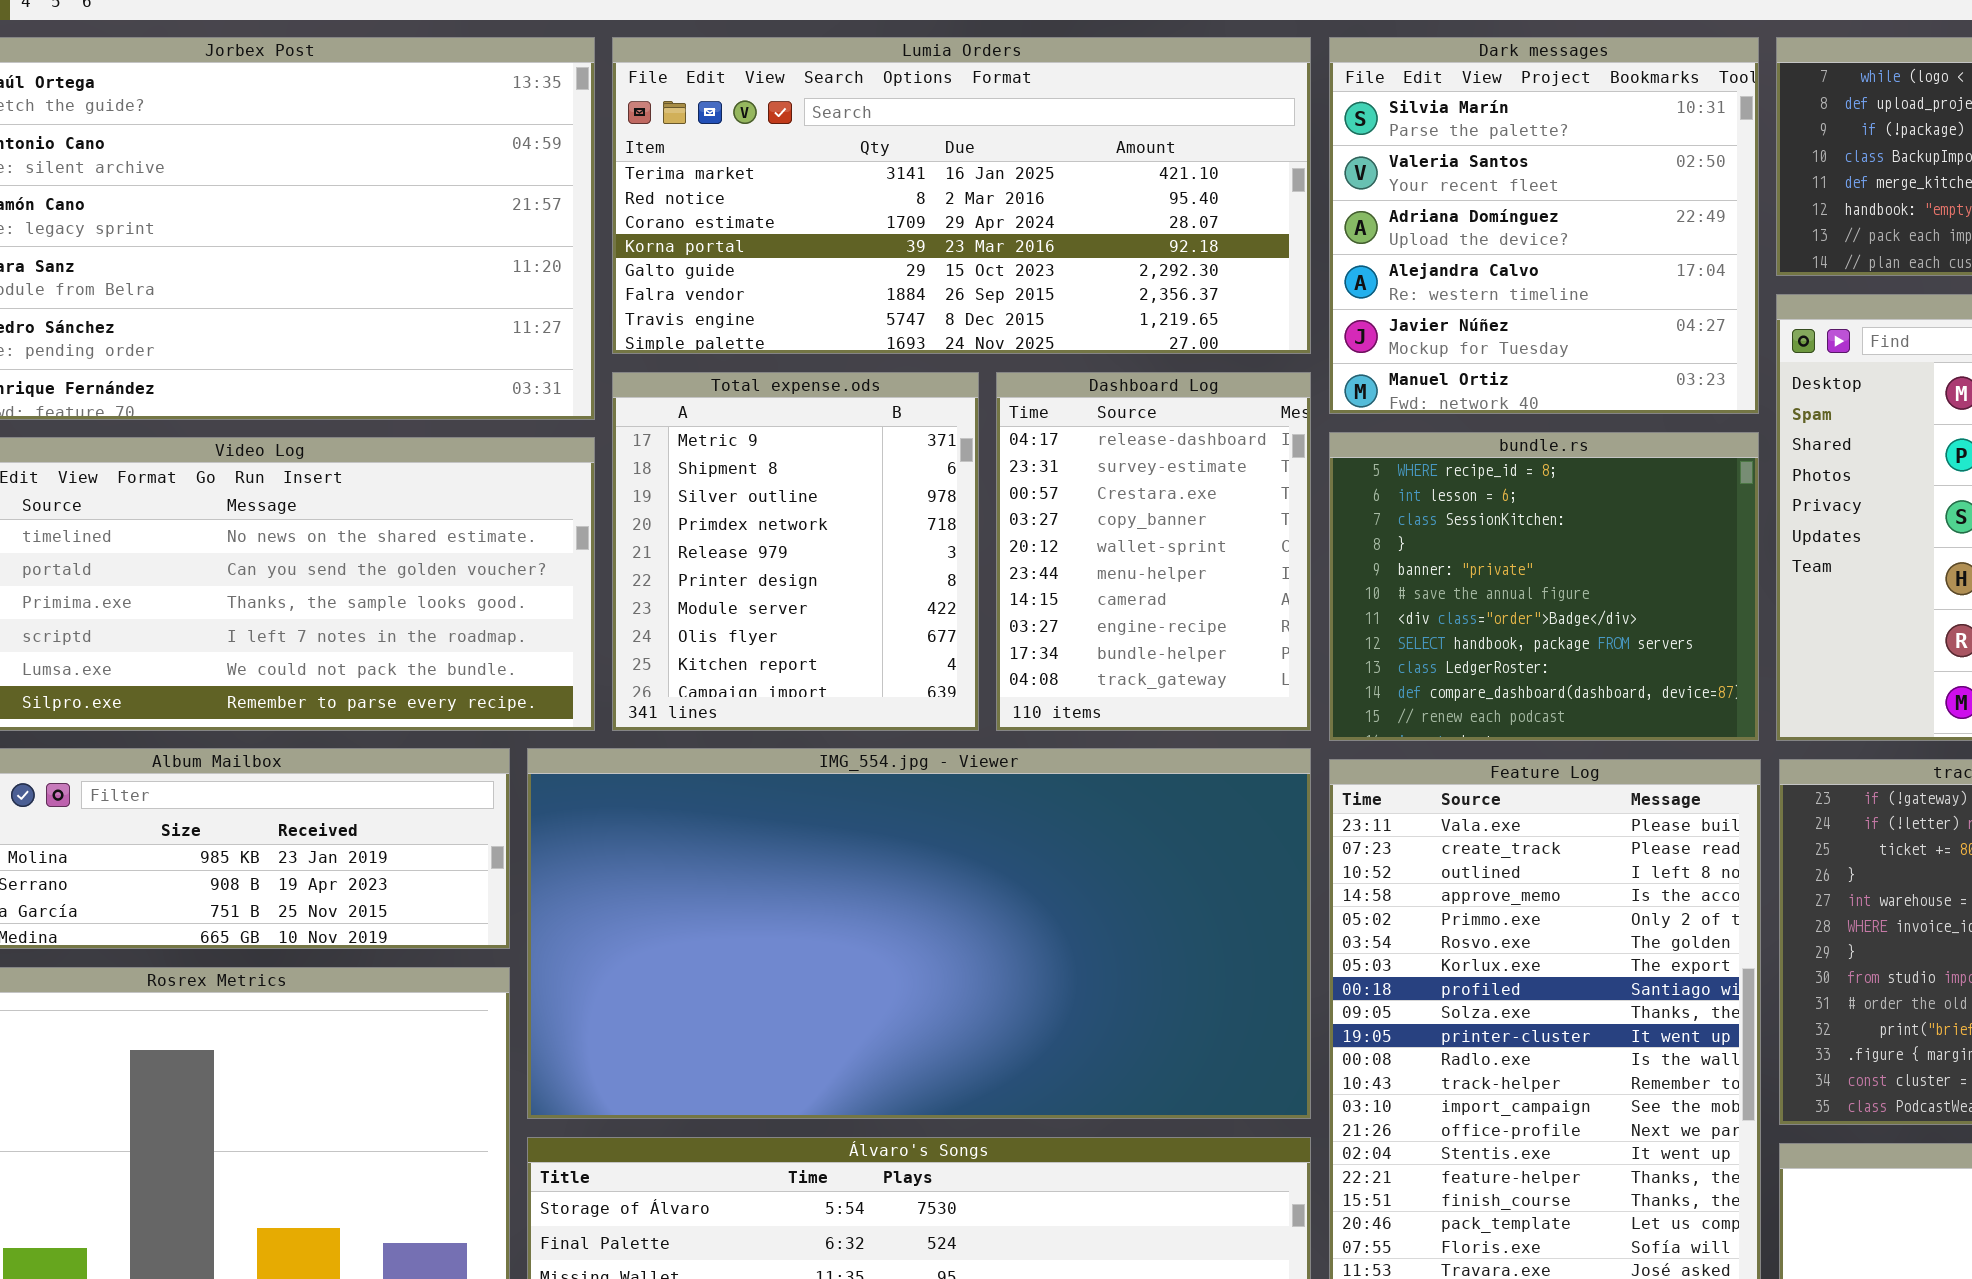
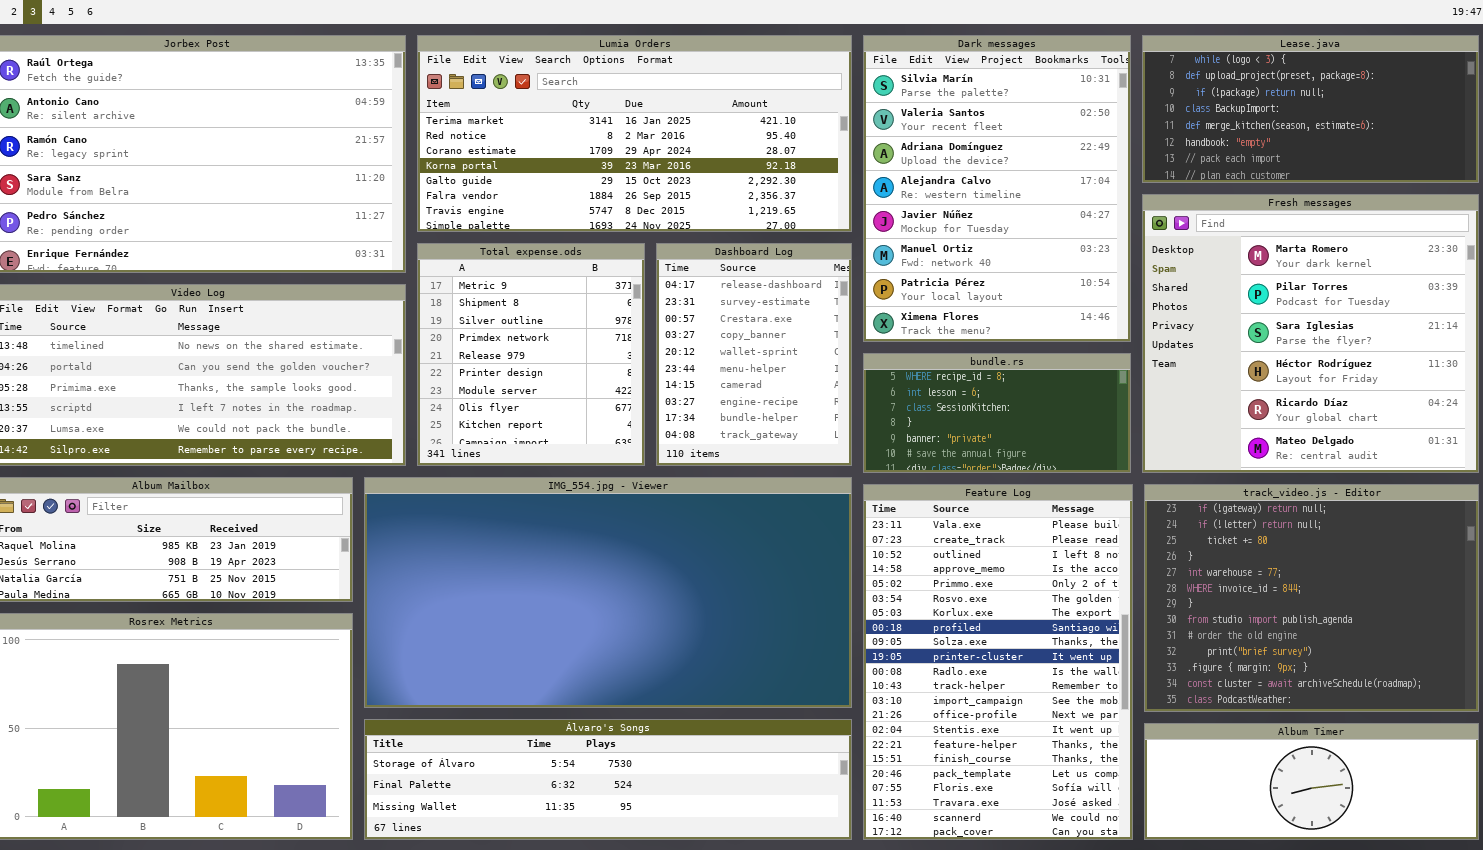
Dark messages: [1329,37,1759,414] -> [863,35,1131,342], resized
bundle.rs: [1329,432,1759,741] -> [863,353,1131,473], resized

